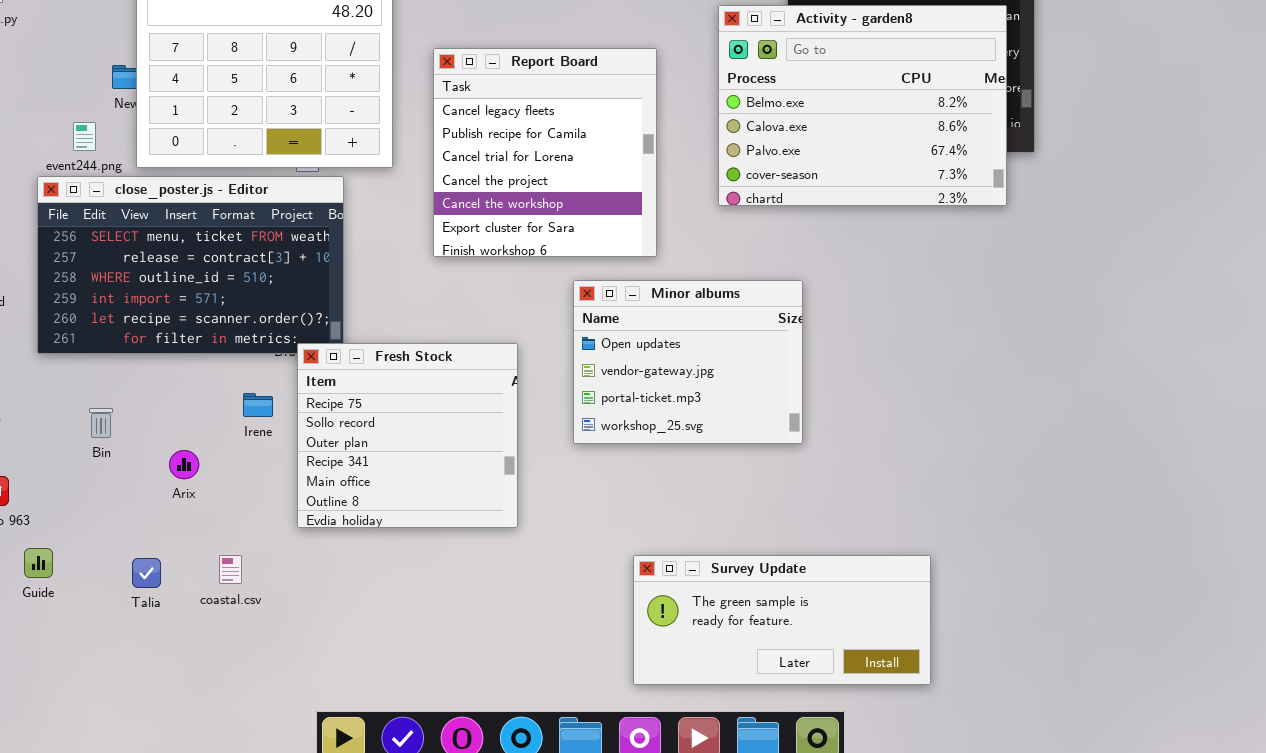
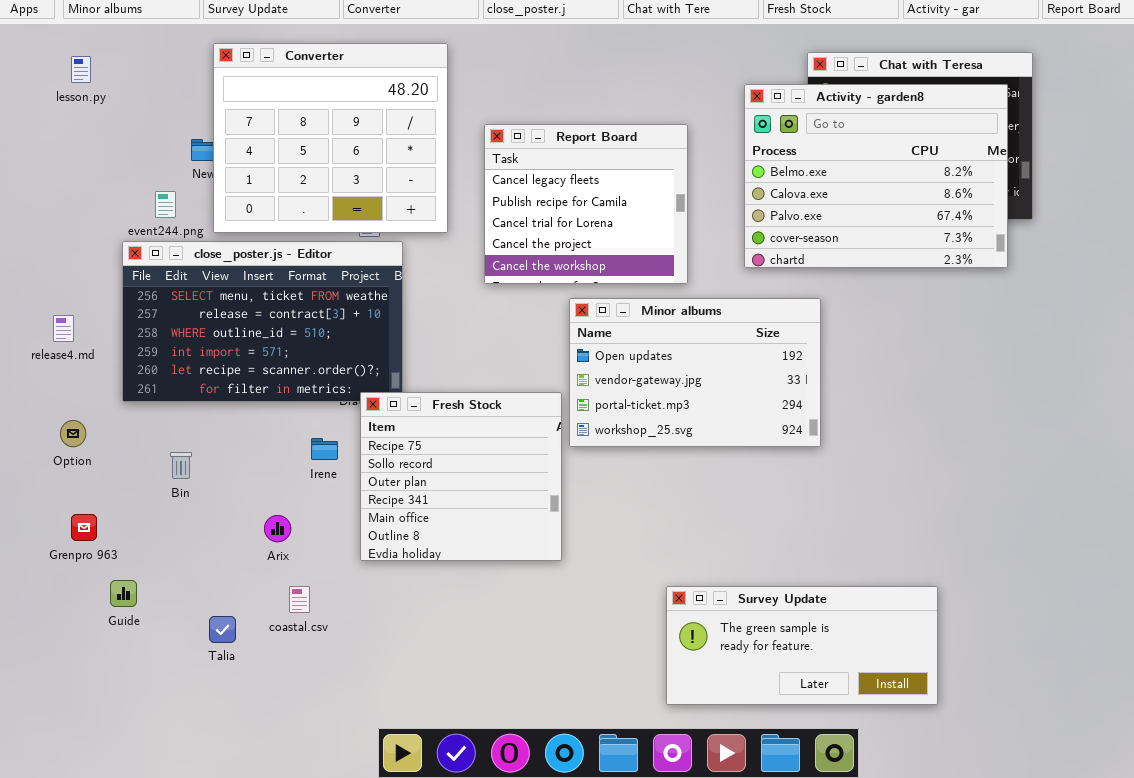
Report Board: [433,48,657,257] -> [484,124,688,284], resized
Minor albums: [573,280,803,444] -> [569,298,821,447], moved, resized
Arix: [169,450,199,479] -> [264,515,291,542], moved
Talia: [132,558,161,588] -> [209,616,236,643], moved

